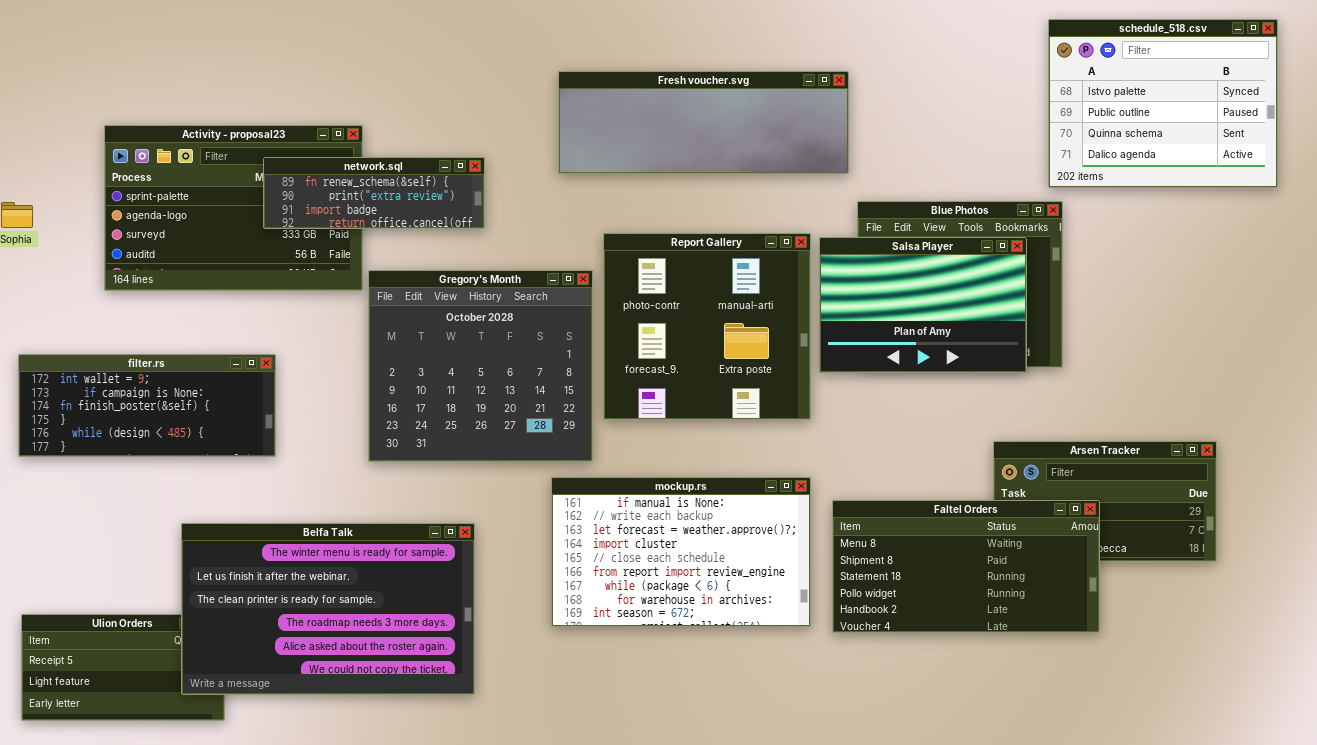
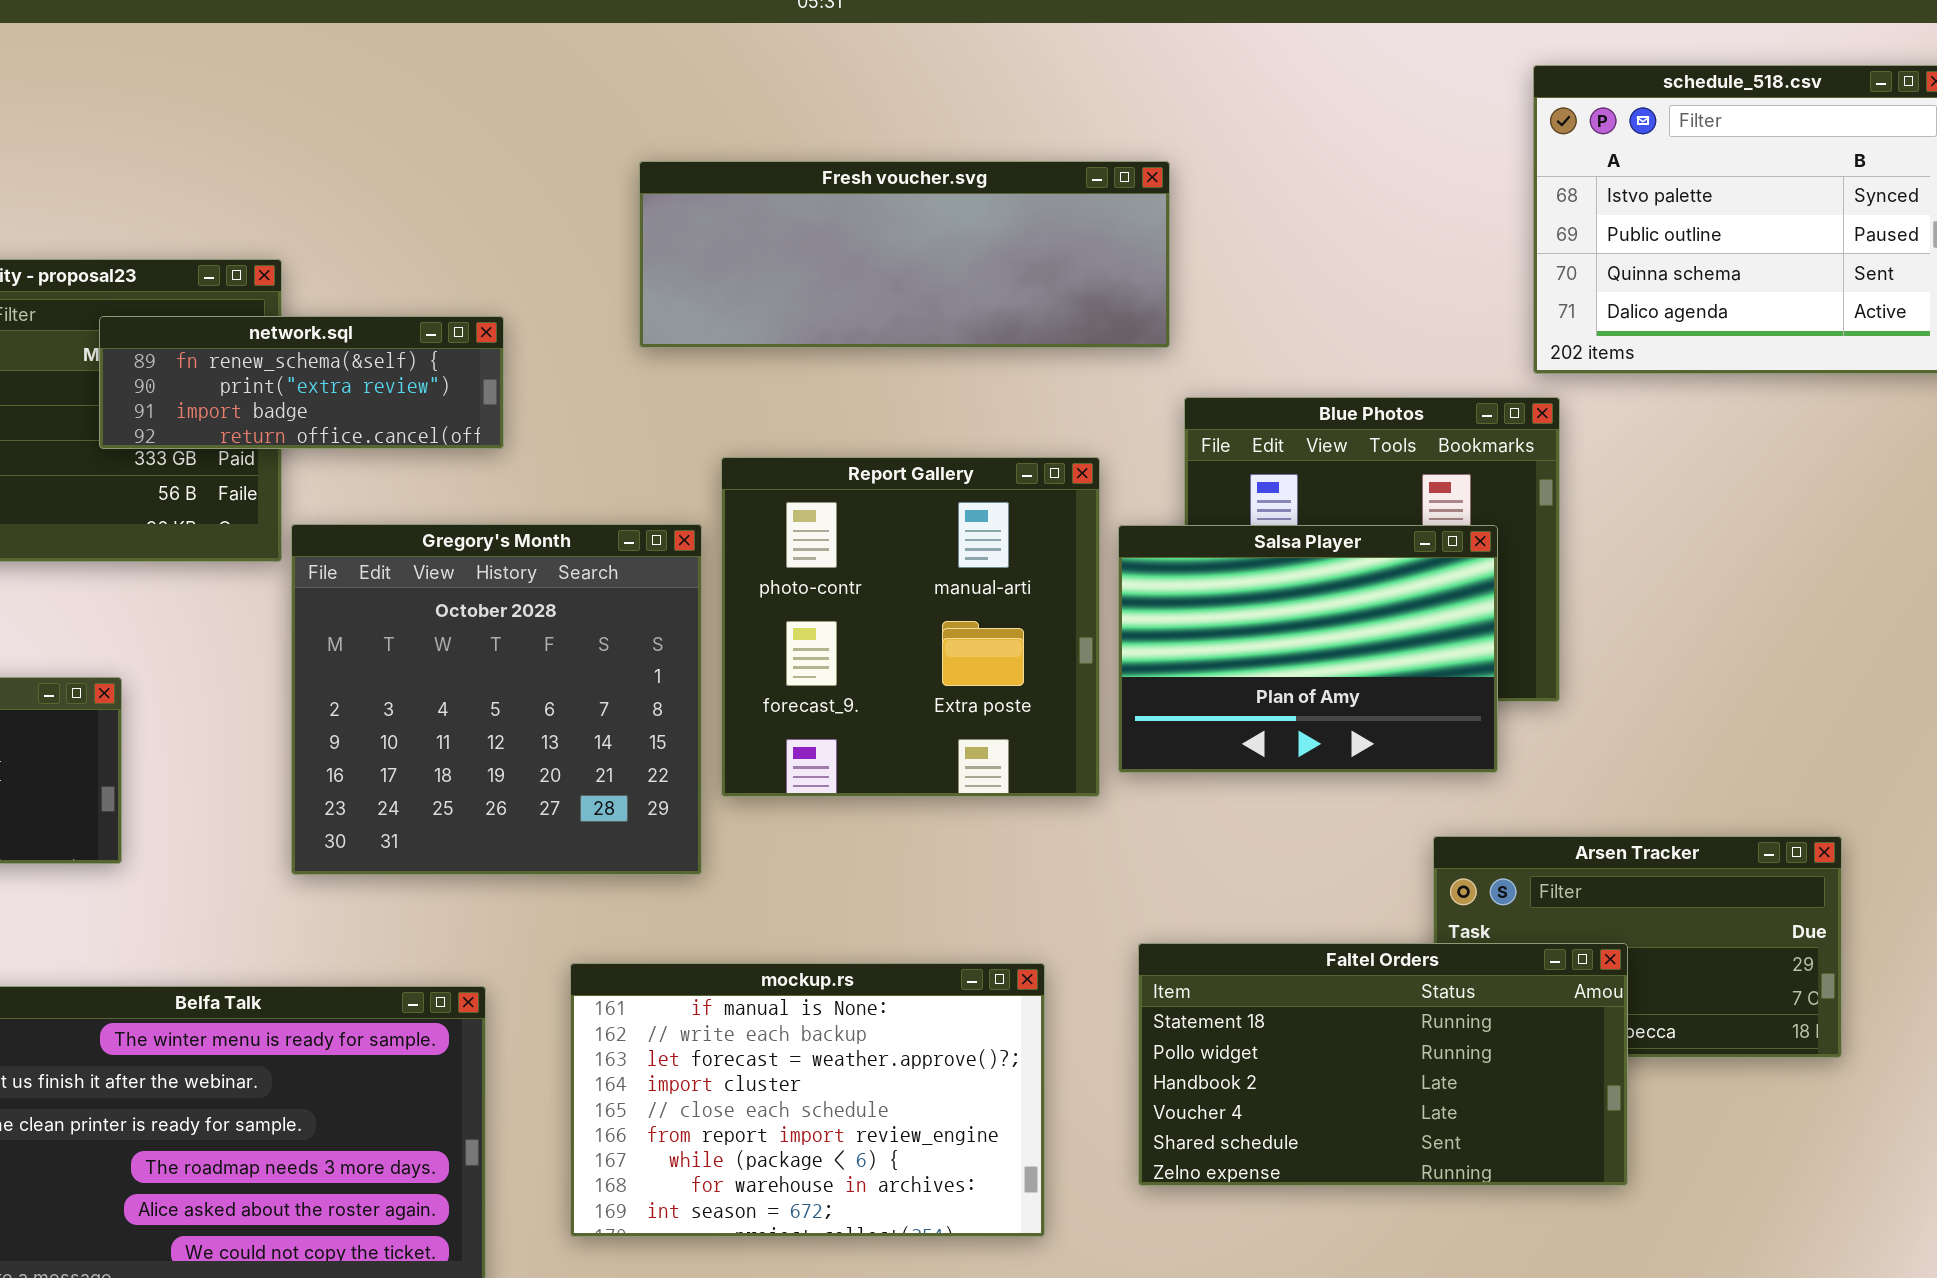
Salsa Player: [819,237,1027,373] -> [1118,525,1498,773], moved
mockup.rs: [551,477,811,627] -> [570,963,1045,1237], moved
Faltel Orders: [832,500,1100,633] -> [1138,943,1628,1186], scrolled down 2 rows

